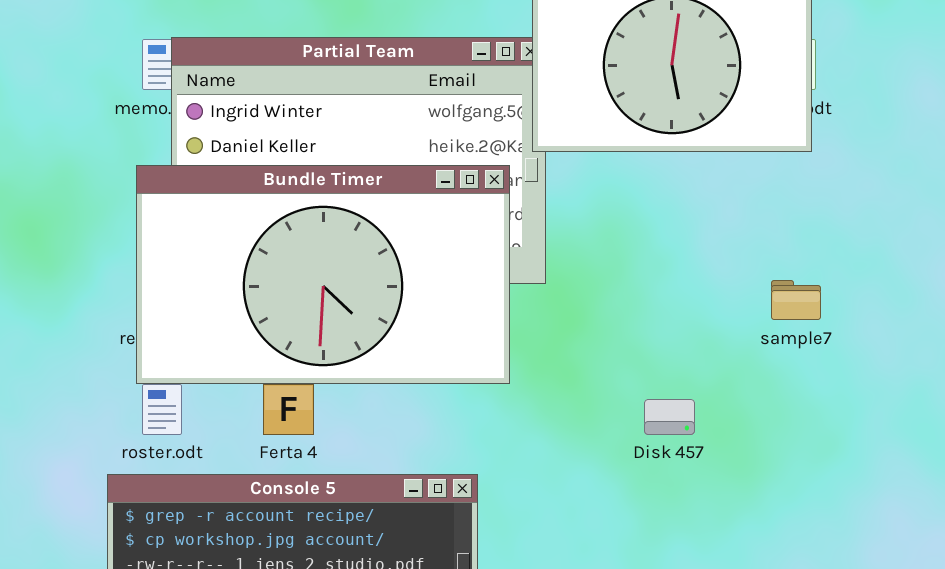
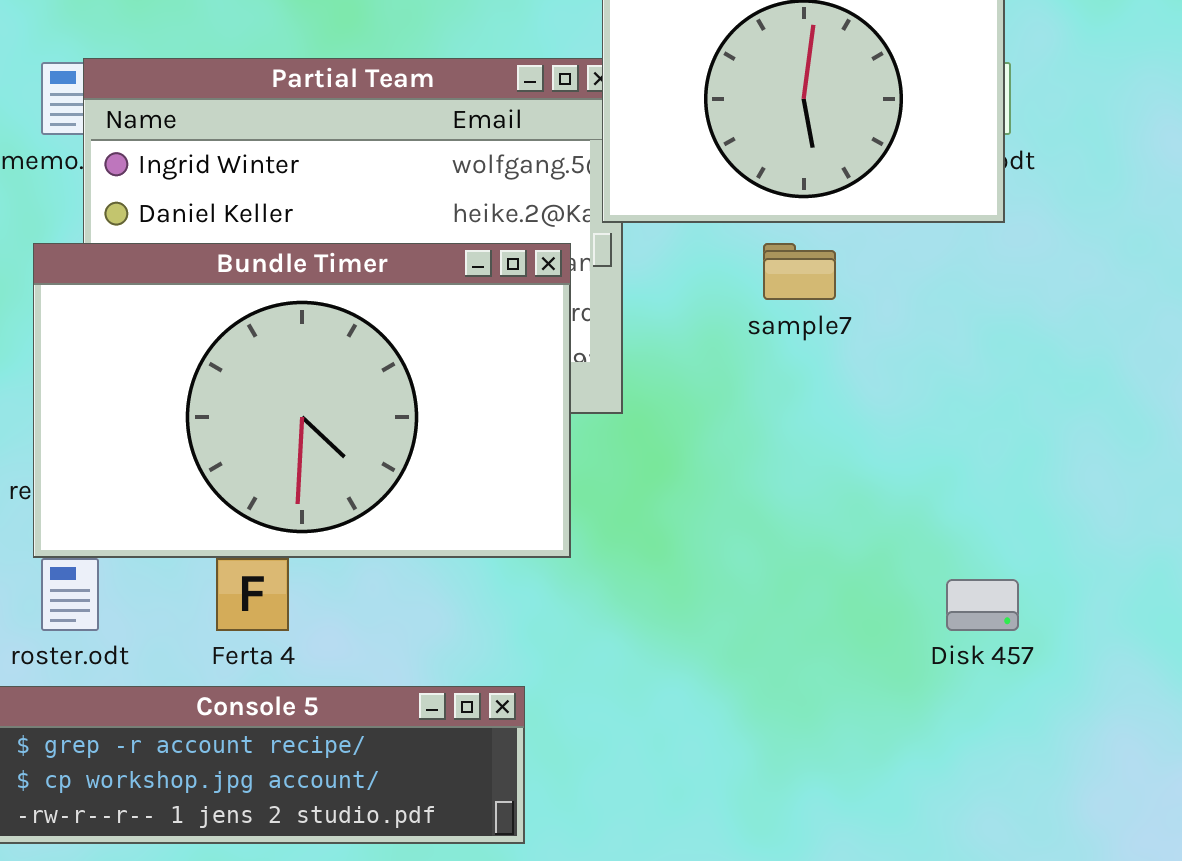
sample7: [771,280,821,320] -> [763,243,836,300], moved
Disk 457: [644,399,695,435] -> [946,579,1019,631], moved

